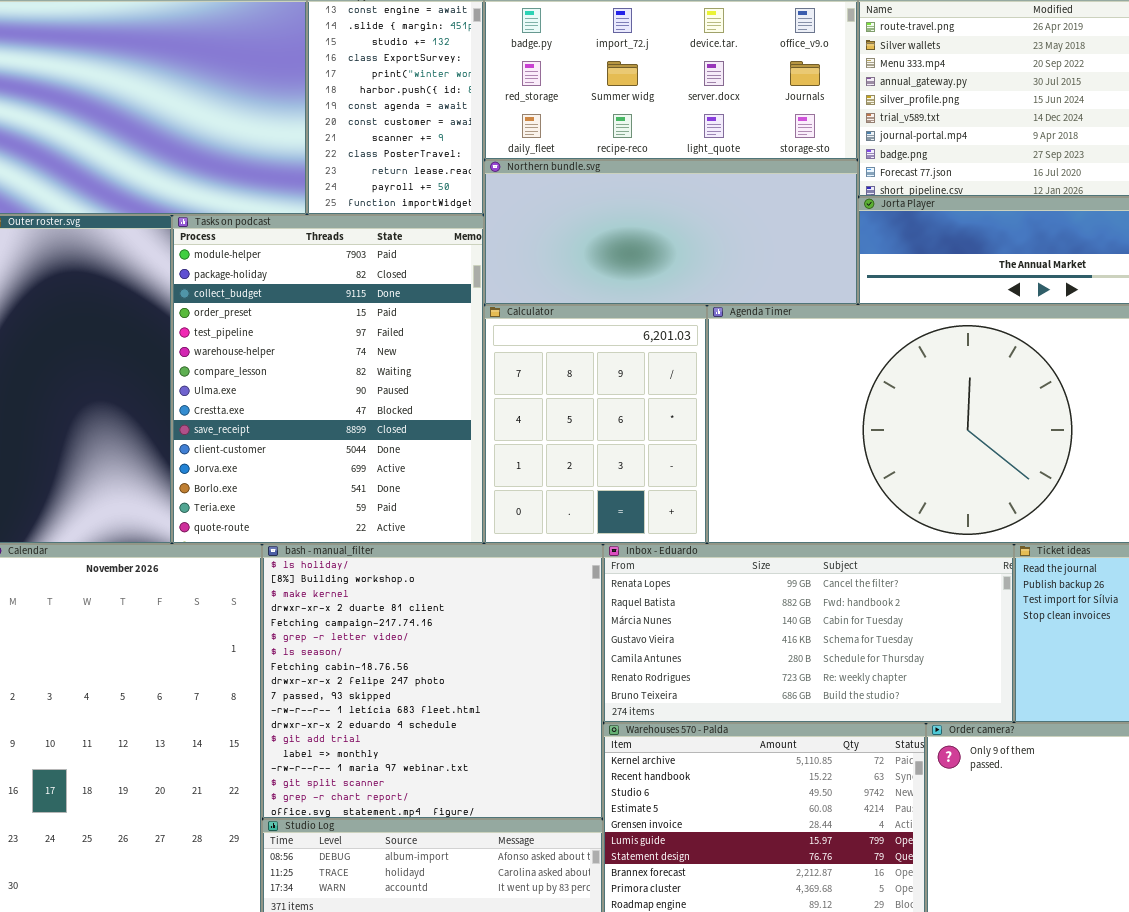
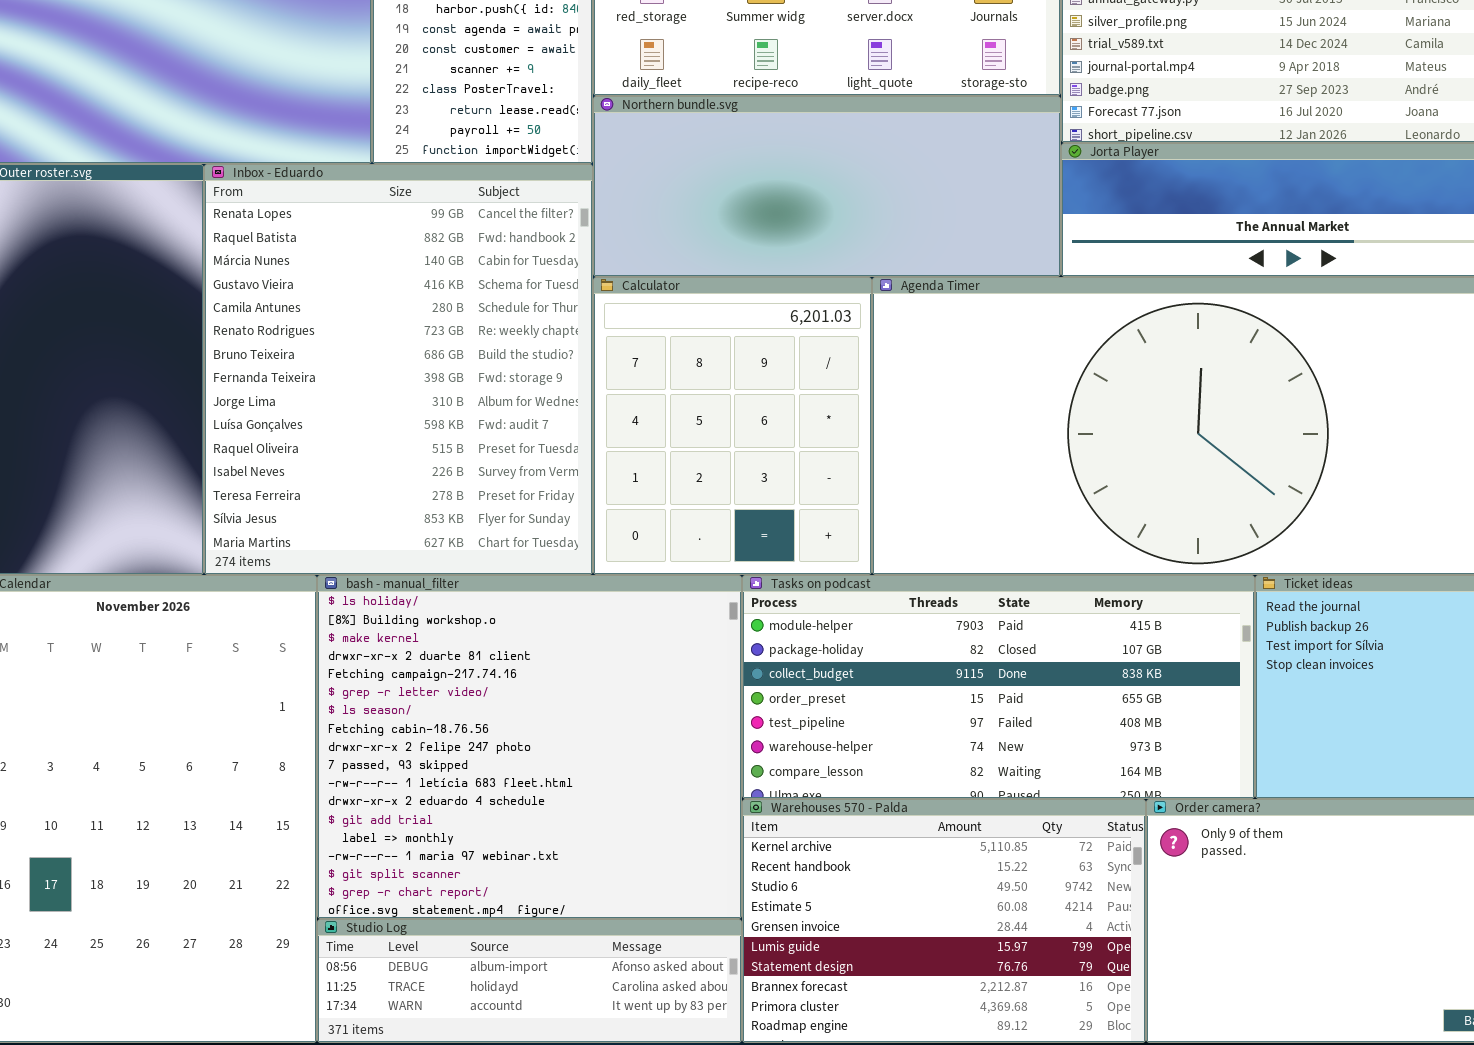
Tasks on podcast: [172,215,484,544] -> [742,575,1255,799], moved, resized
Inbox - Eduardo: [603,544,1014,723] -> [204,164,593,575], moved, resized

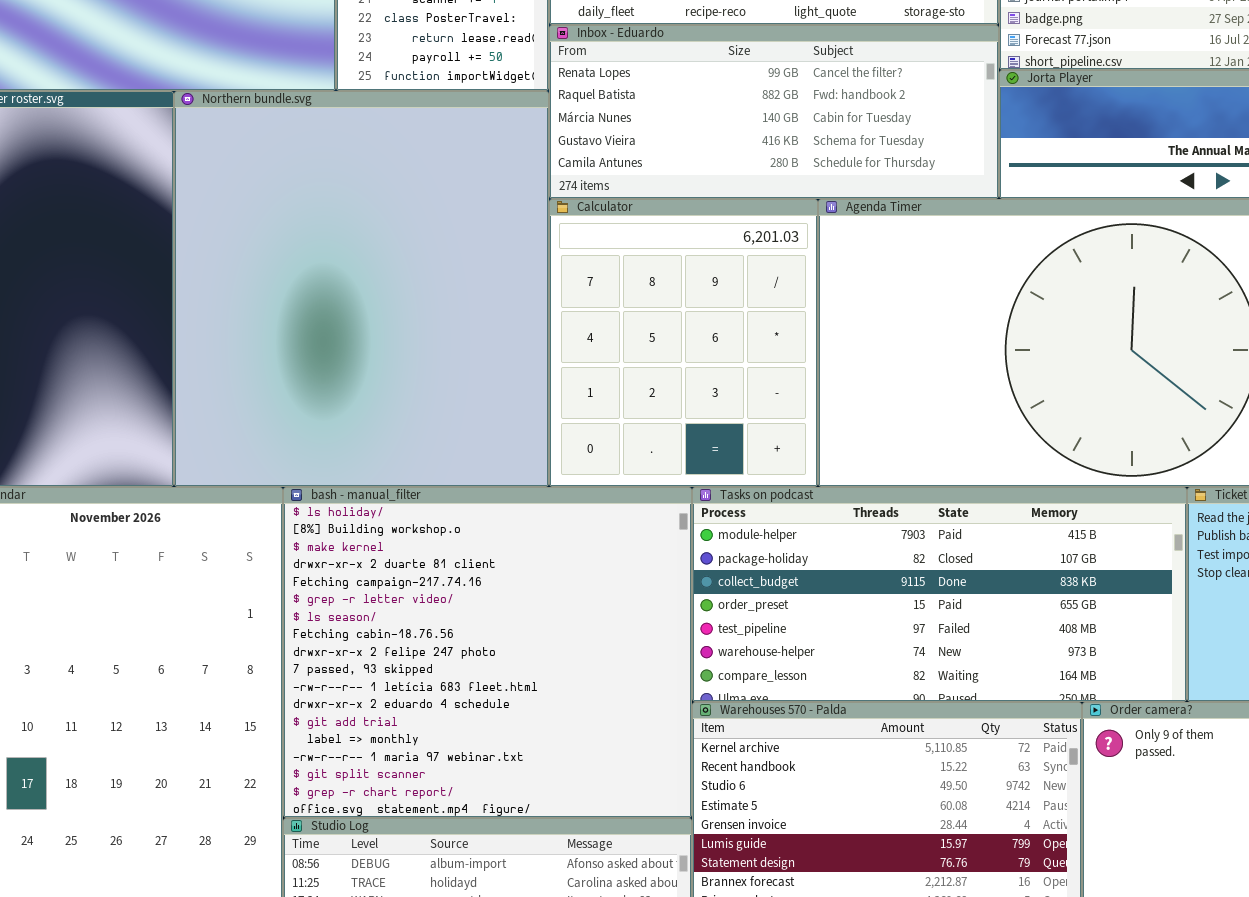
Northern bundle.svg: [593,96,1061,277] -> [174,91,549,487], moved, resized
Inbox - Eduardo: [204,164,593,575] -> [549,25,999,199], moved, resized

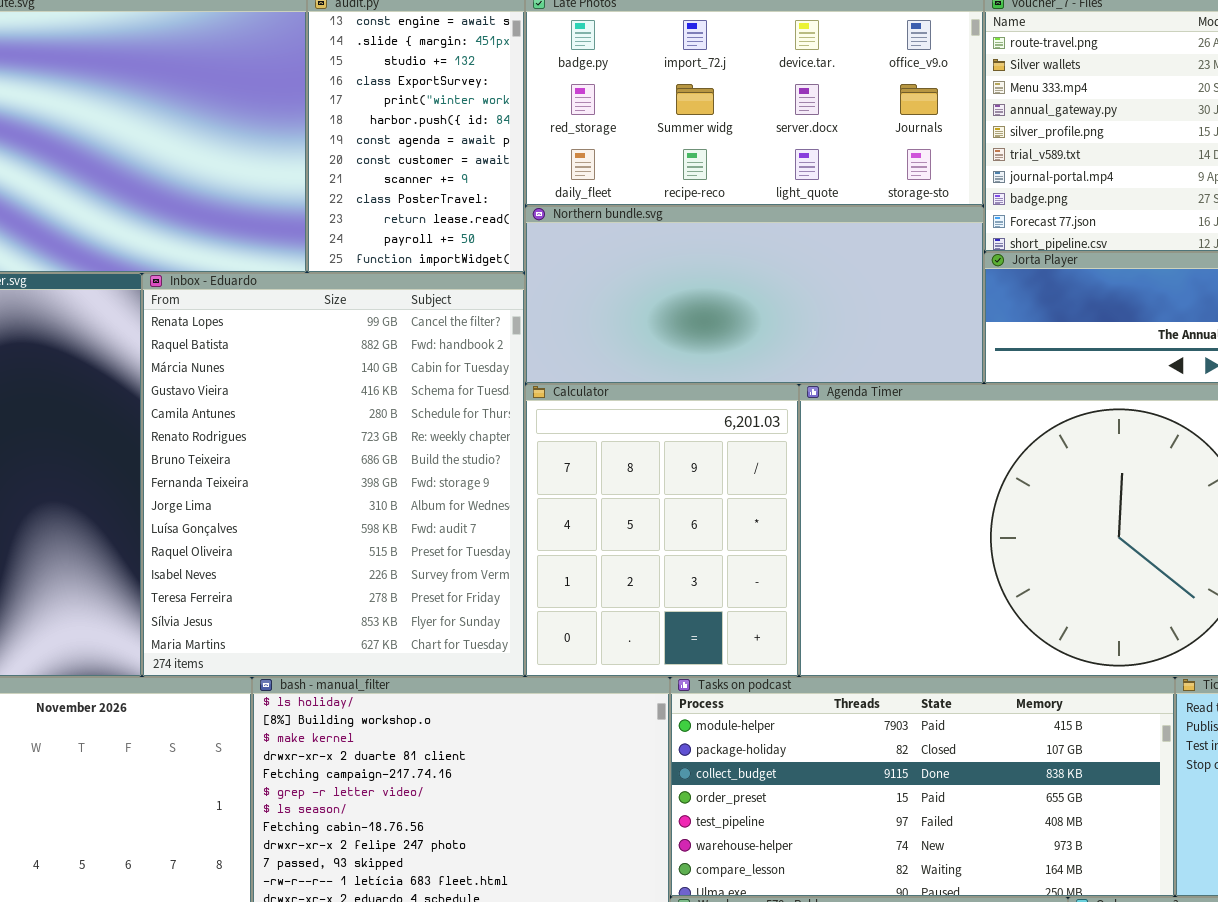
Inbox - Eduardo: [549,25,999,199] -> [142,273,525,677], moved, resized
Northern bundle.svg: [174,91,549,487] -> [525,206,984,384], moved, resized

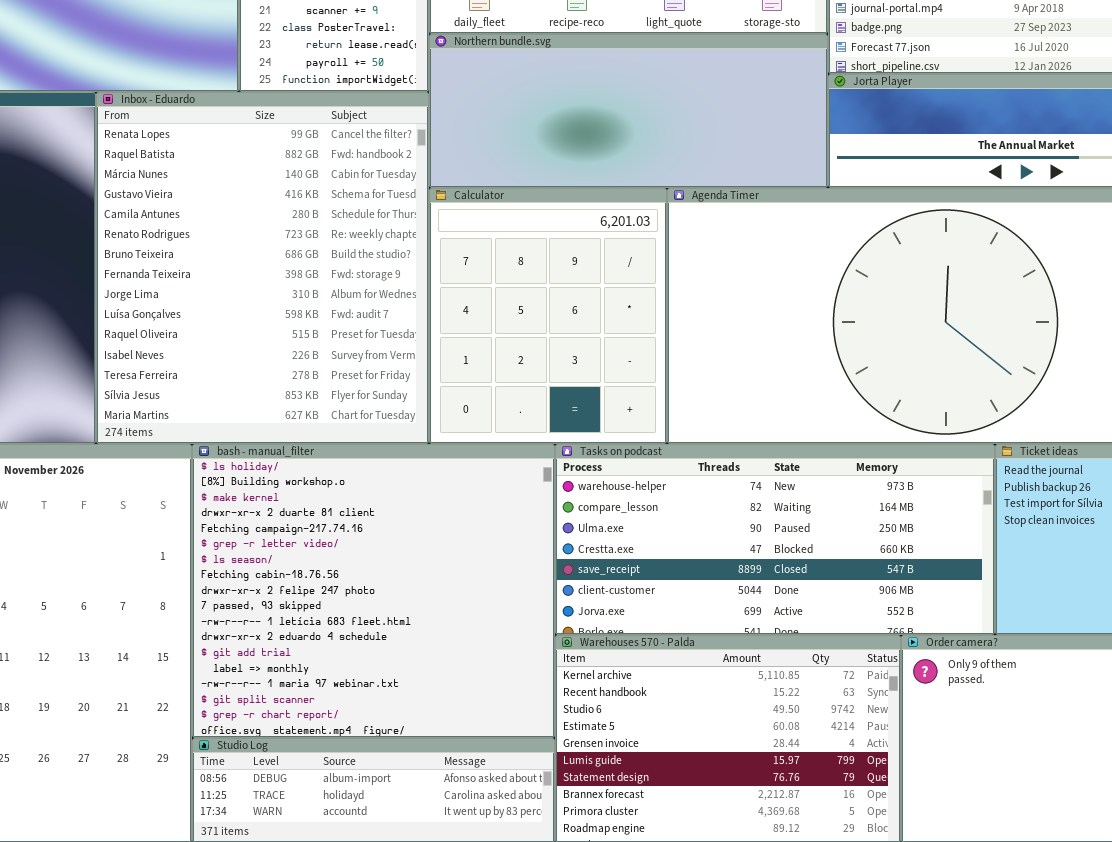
Tasks on podcast: [670,677,1175,897] -> [555,444,995,635], scrolled down 5 rows

